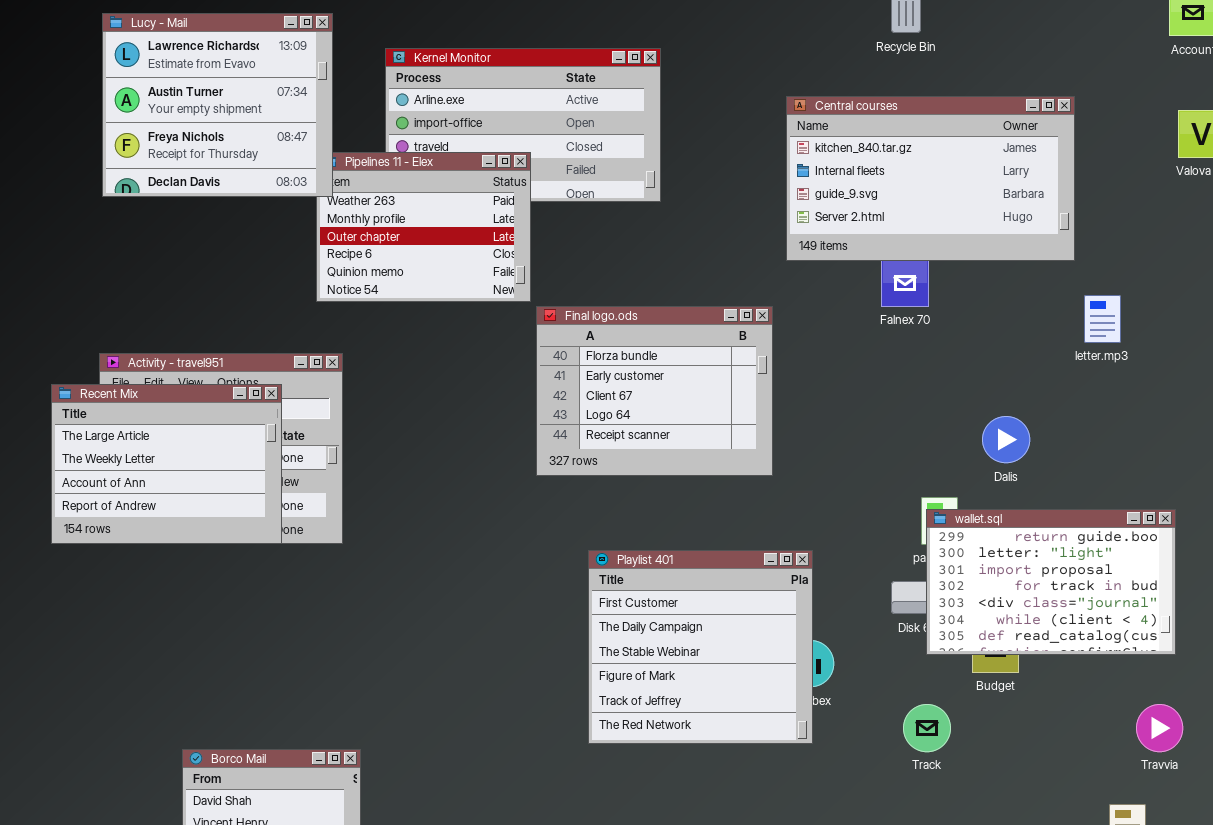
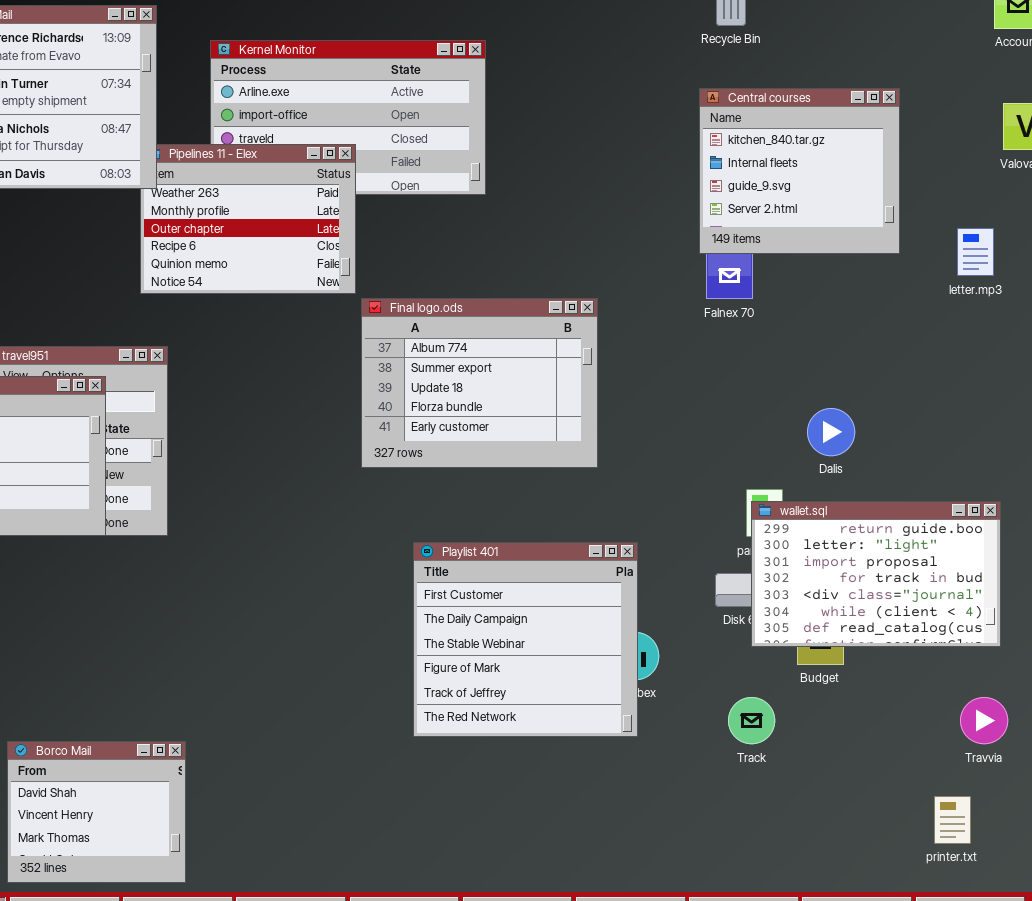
Central courses: [786,96,1075,261] -> [699,88,900,254], resized
letter.mp3: [1084,295,1121,343] -> [957,228,994,276], moved
Final logo.ods: [536,306,773,476] -> [361,298,598,468], scrolled up 3 rows

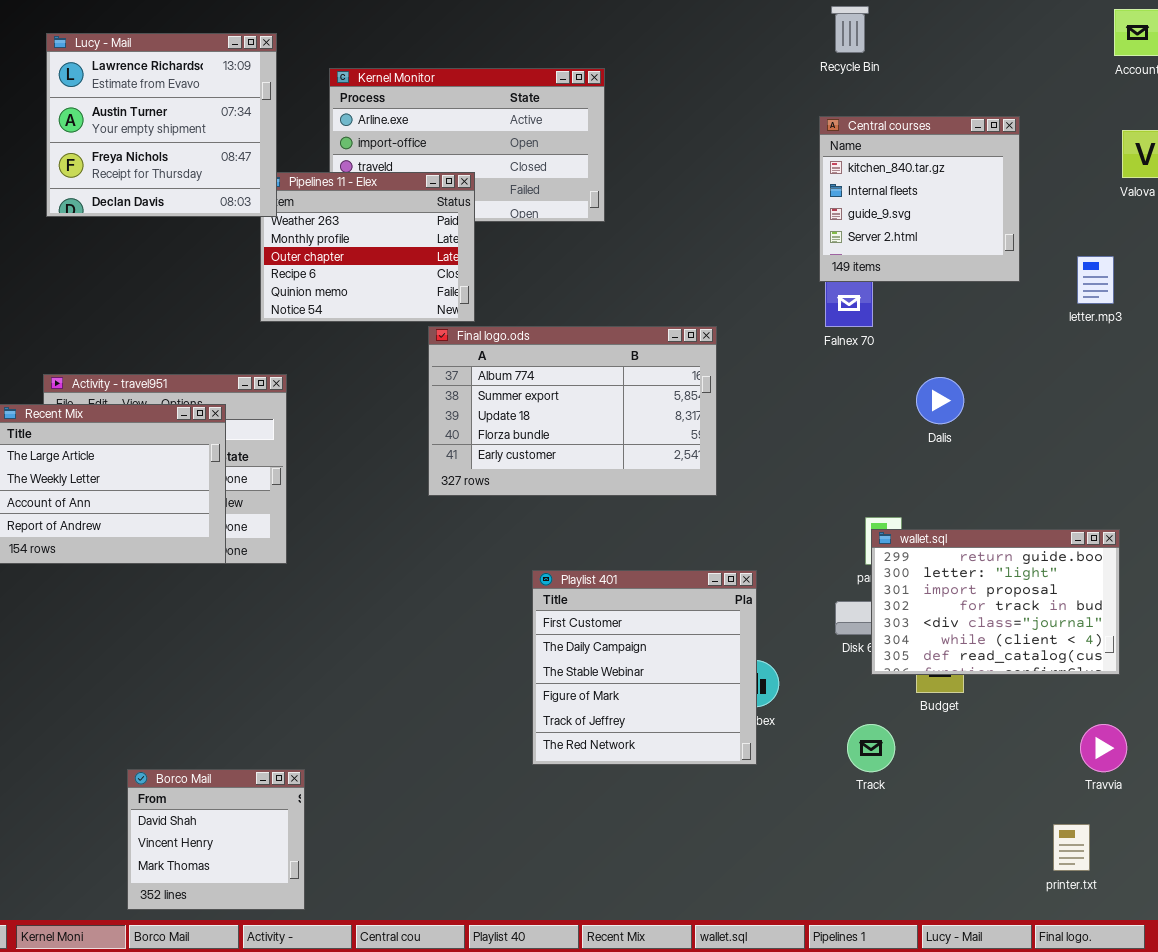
Final logo.ods: [361,298,598,468] -> [428,326,717,496], resized
Dalis: [807,408,855,456] -> [916,377,964,424], moved

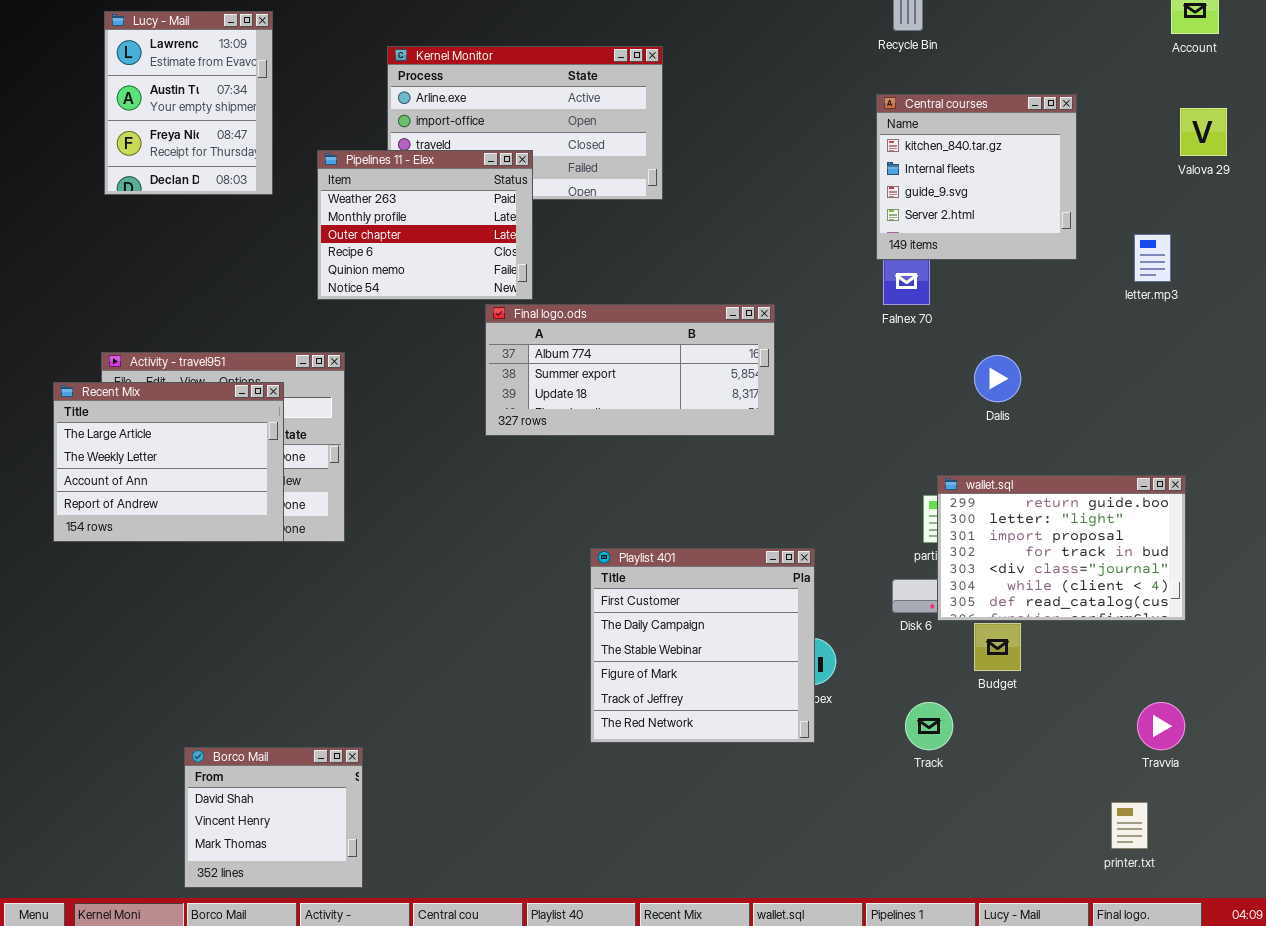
Lucy - Mail: [46,33,277,217] -> [104,11,273,195], resized
Final logo.ods: [428,326,717,496] -> [485,304,775,436], resized
wallet.sql: [871,529,1120,675] -> [937,475,1186,621], moved

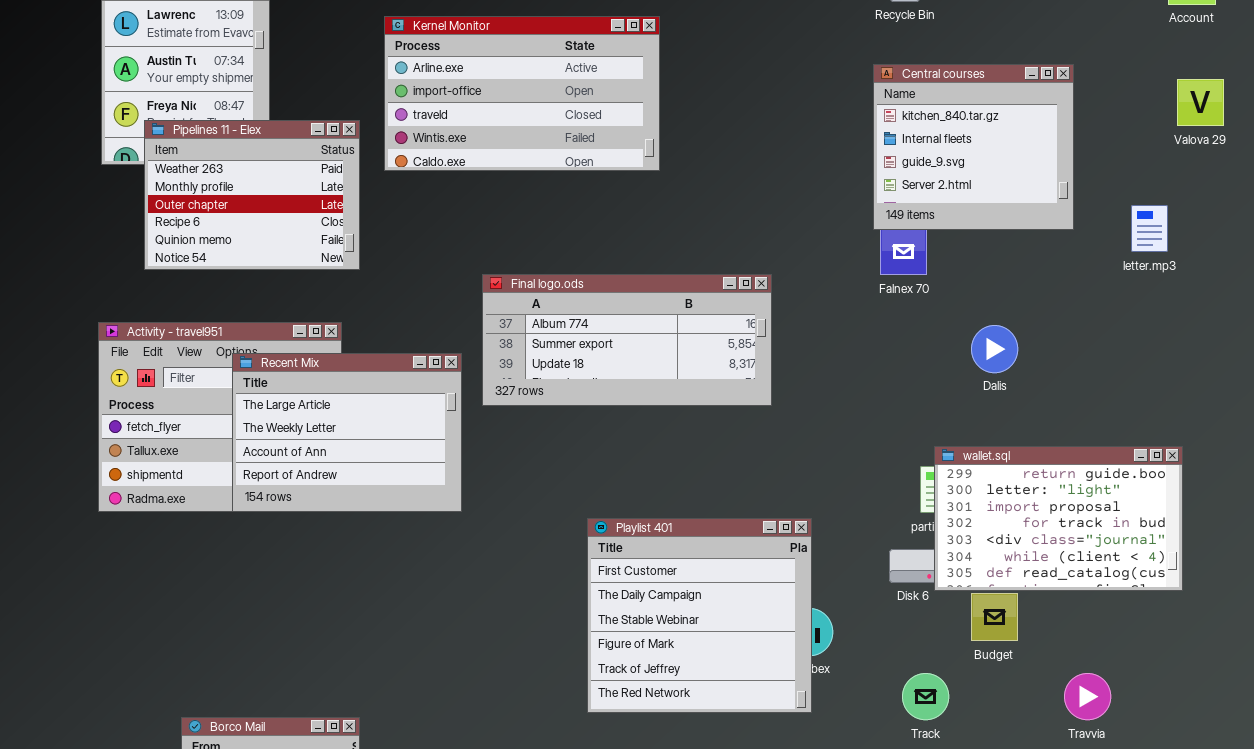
Pipelines 11 - Elex: [317,150,533,300] -> [144,120,360,270], moved
Recent Mix: [53,382,284,542] -> [232,353,462,512], moved
Travvia: [1137,702,1185,750] -> [1064,673,1111,720], moved

